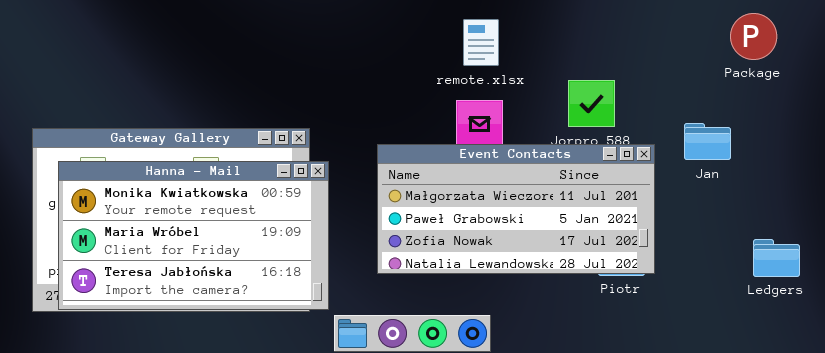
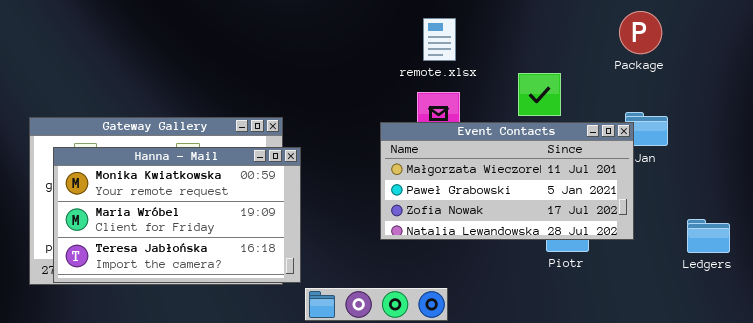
Package: [730,13,777,60] -> [619,11,662,54], moved
Event Contacts: [377,144,655,274] -> [380,122,634,240], moved

